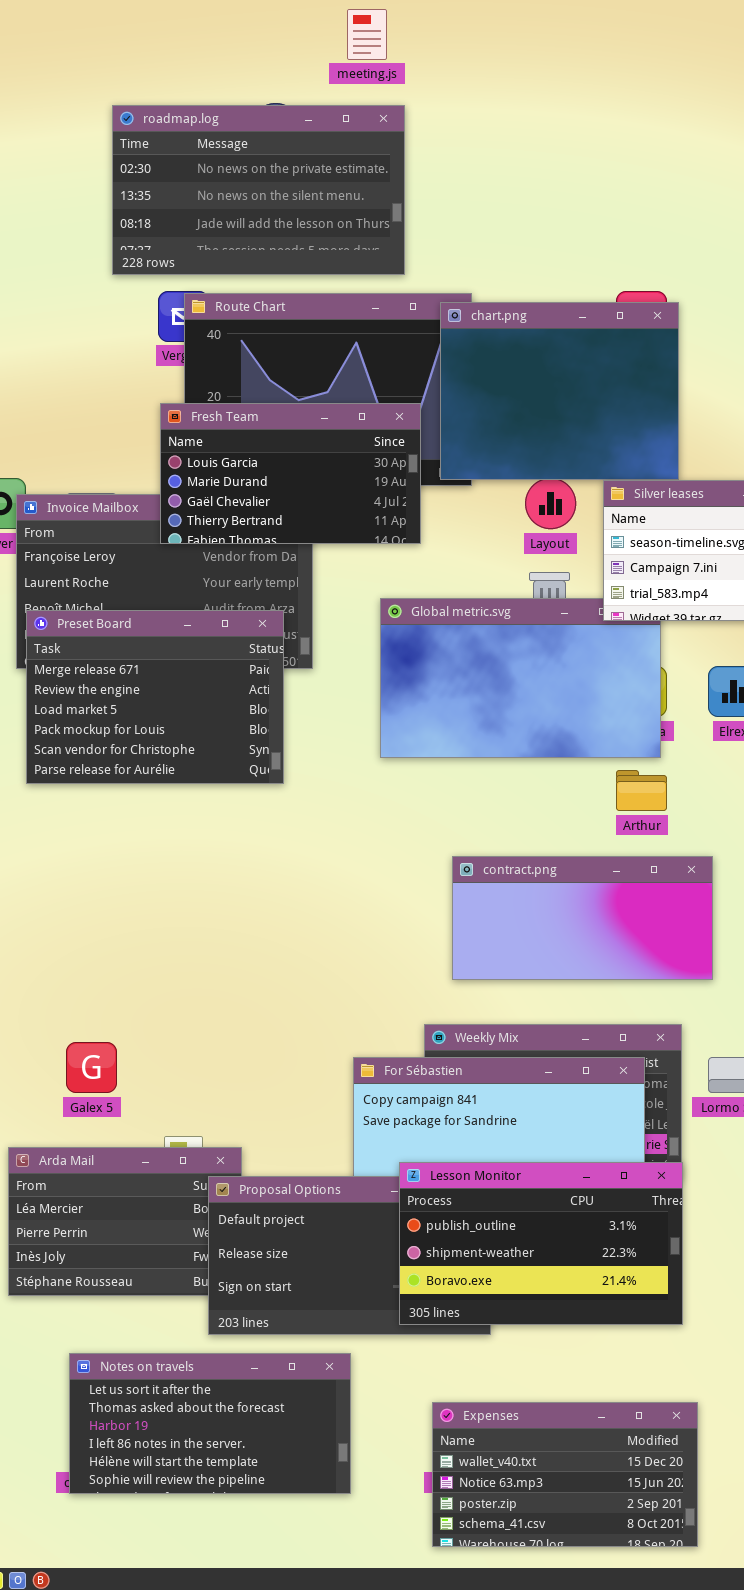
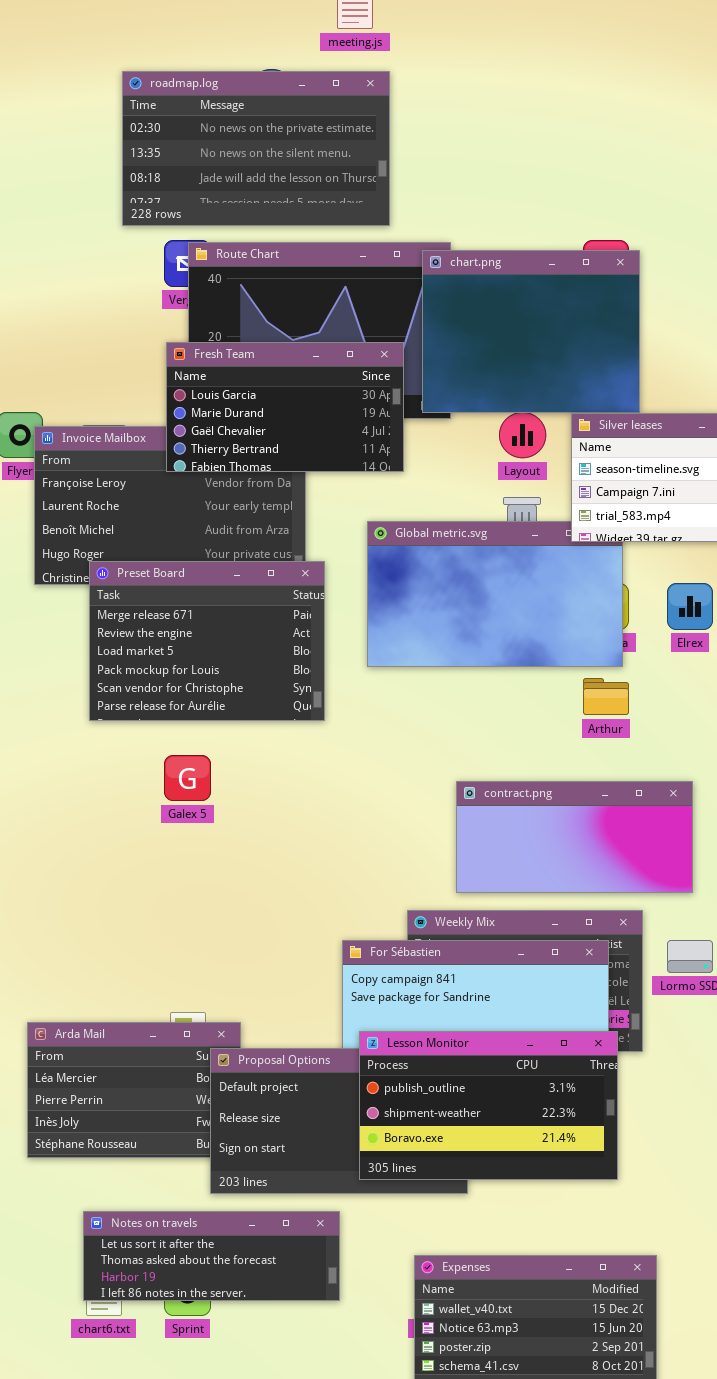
Preset Board: [26,610,284,784] -> [89,561,325,721], moved
contract.png: [452,856,713,980] -> [456,781,693,893], moved
Galex 5: [66,1042,117,1093] -> [164,755,211,801], moved
Lesson Monitor: [399,1162,683,1325] -> [359,1031,618,1180], moved
Notes on travels: [69,1353,351,1494] -> [83,1211,340,1301], resized

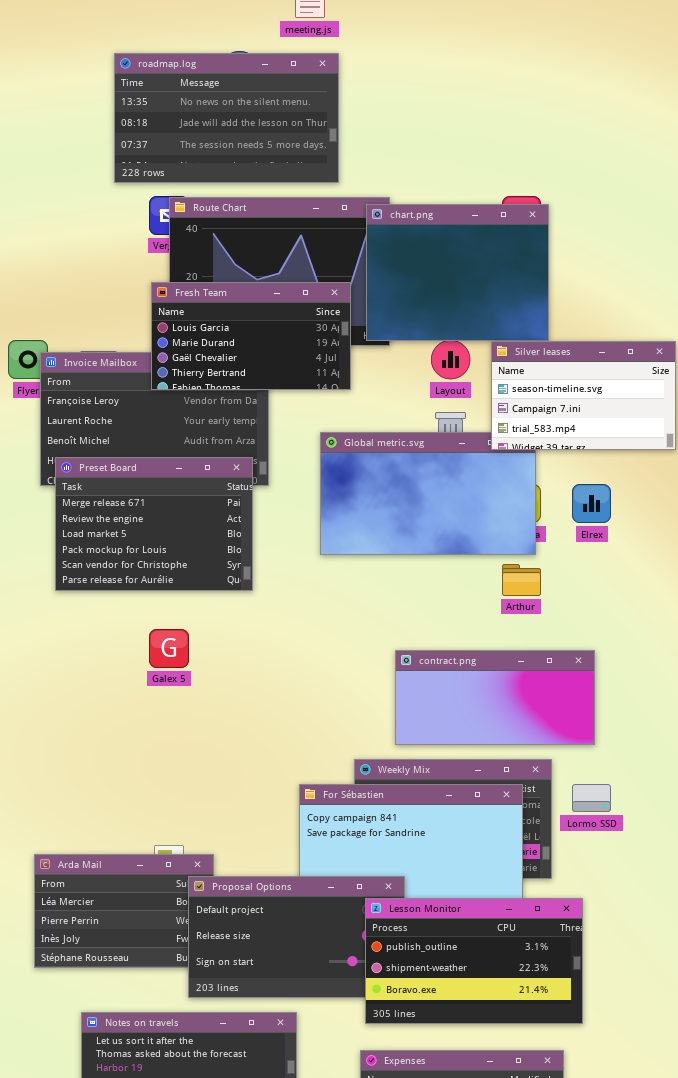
roadmap.log: [122,71,390,226] -> [114,53,339,183], scrolled down 1 row
Preset Board: [89,561,325,721] -> [55,457,253,591], moved
Lesson Monitor: [359,1031,618,1180] -> [365,898,583,1024], moved

